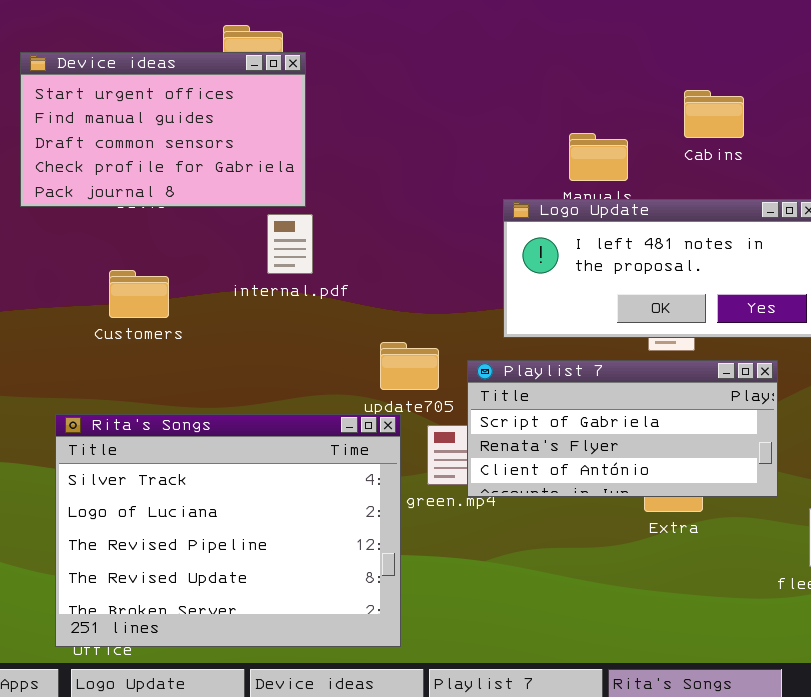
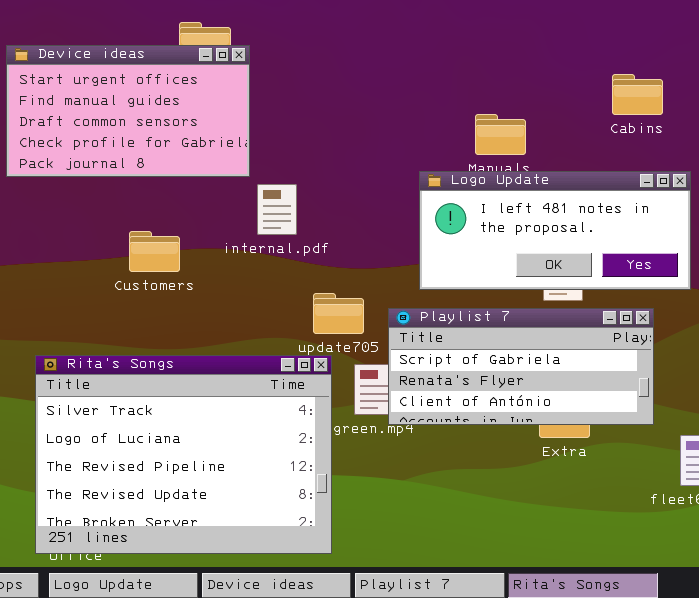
Cabins: [684,90,744,138] -> [612,74,663,115], moved
internal.pdf: [267,214,313,274] -> [257,184,297,235], moved
Customers: [109,270,169,318] -> [129,231,180,272], moved

